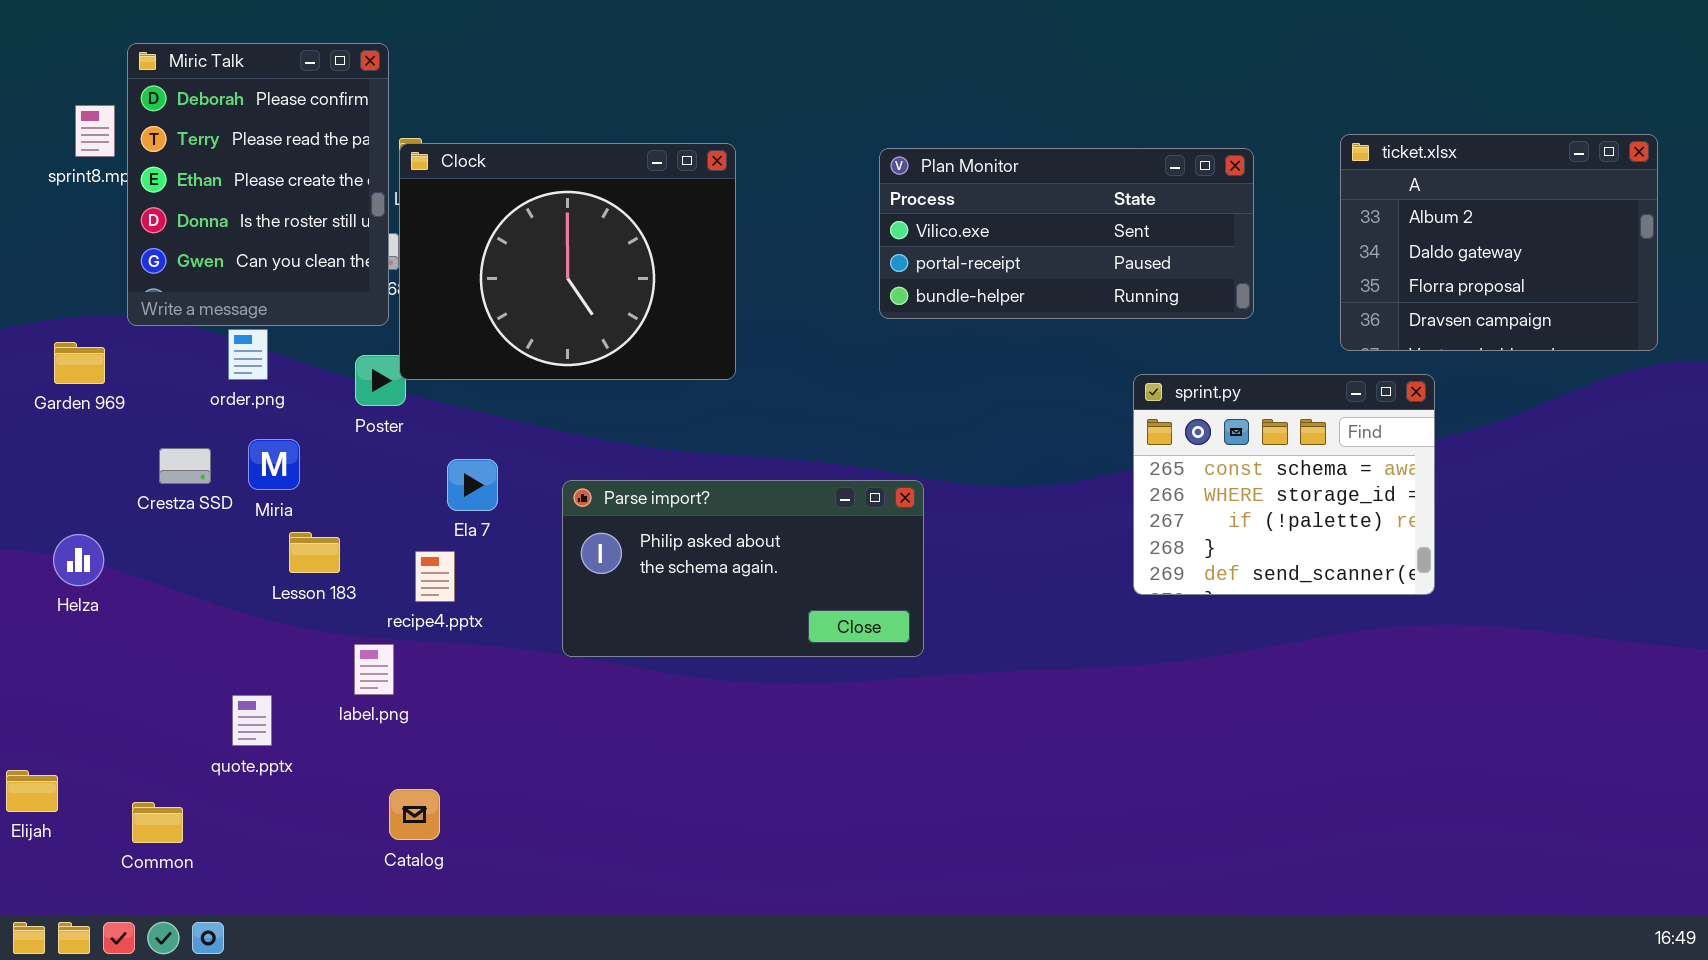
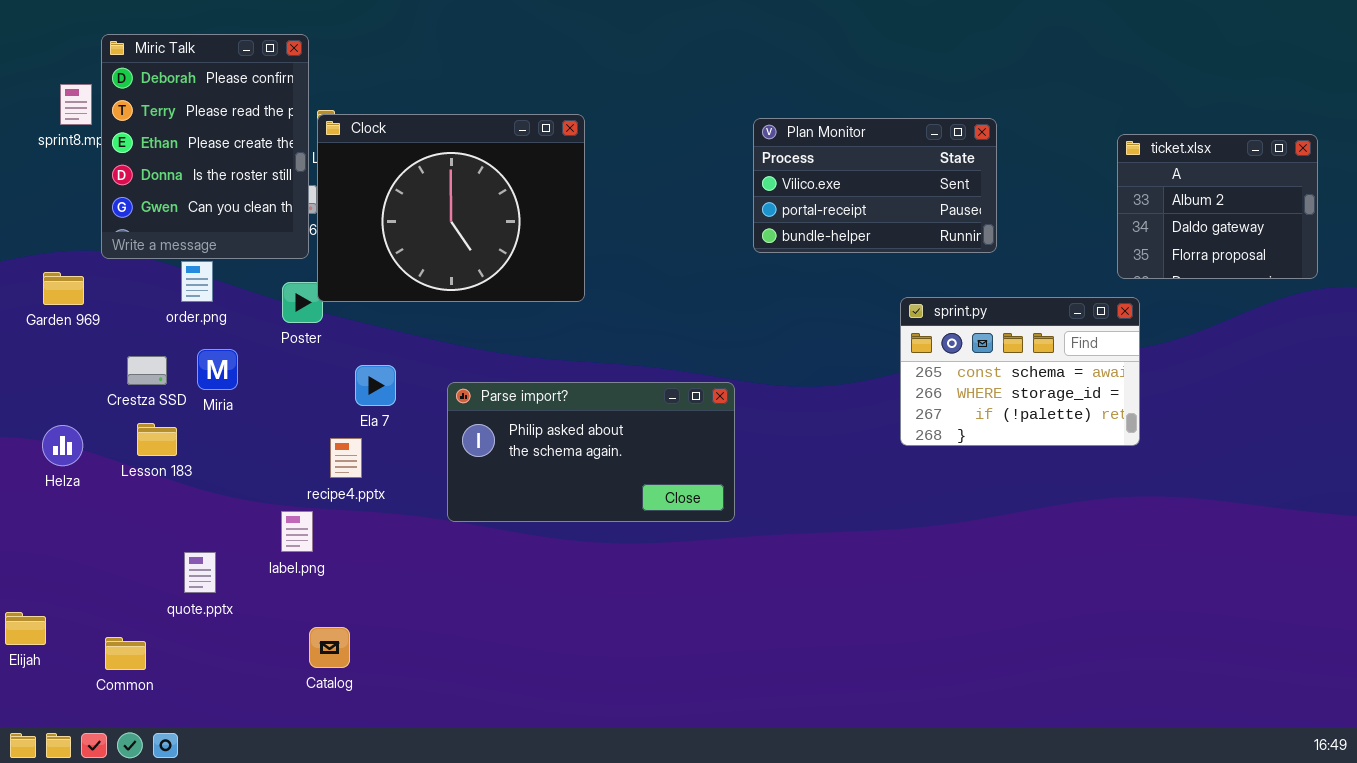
ticket.xlsx: [1340,134,1658,351] -> [1117,134,1318,279], resized
Plan Monitor: [879,148,1254,319] -> [753,118,997,253], resized
sprint.py: [1133,374,1435,595] -> [900,297,1140,446], resized
Lesson 183: [289,532,340,573] -> [137,423,177,456], moved

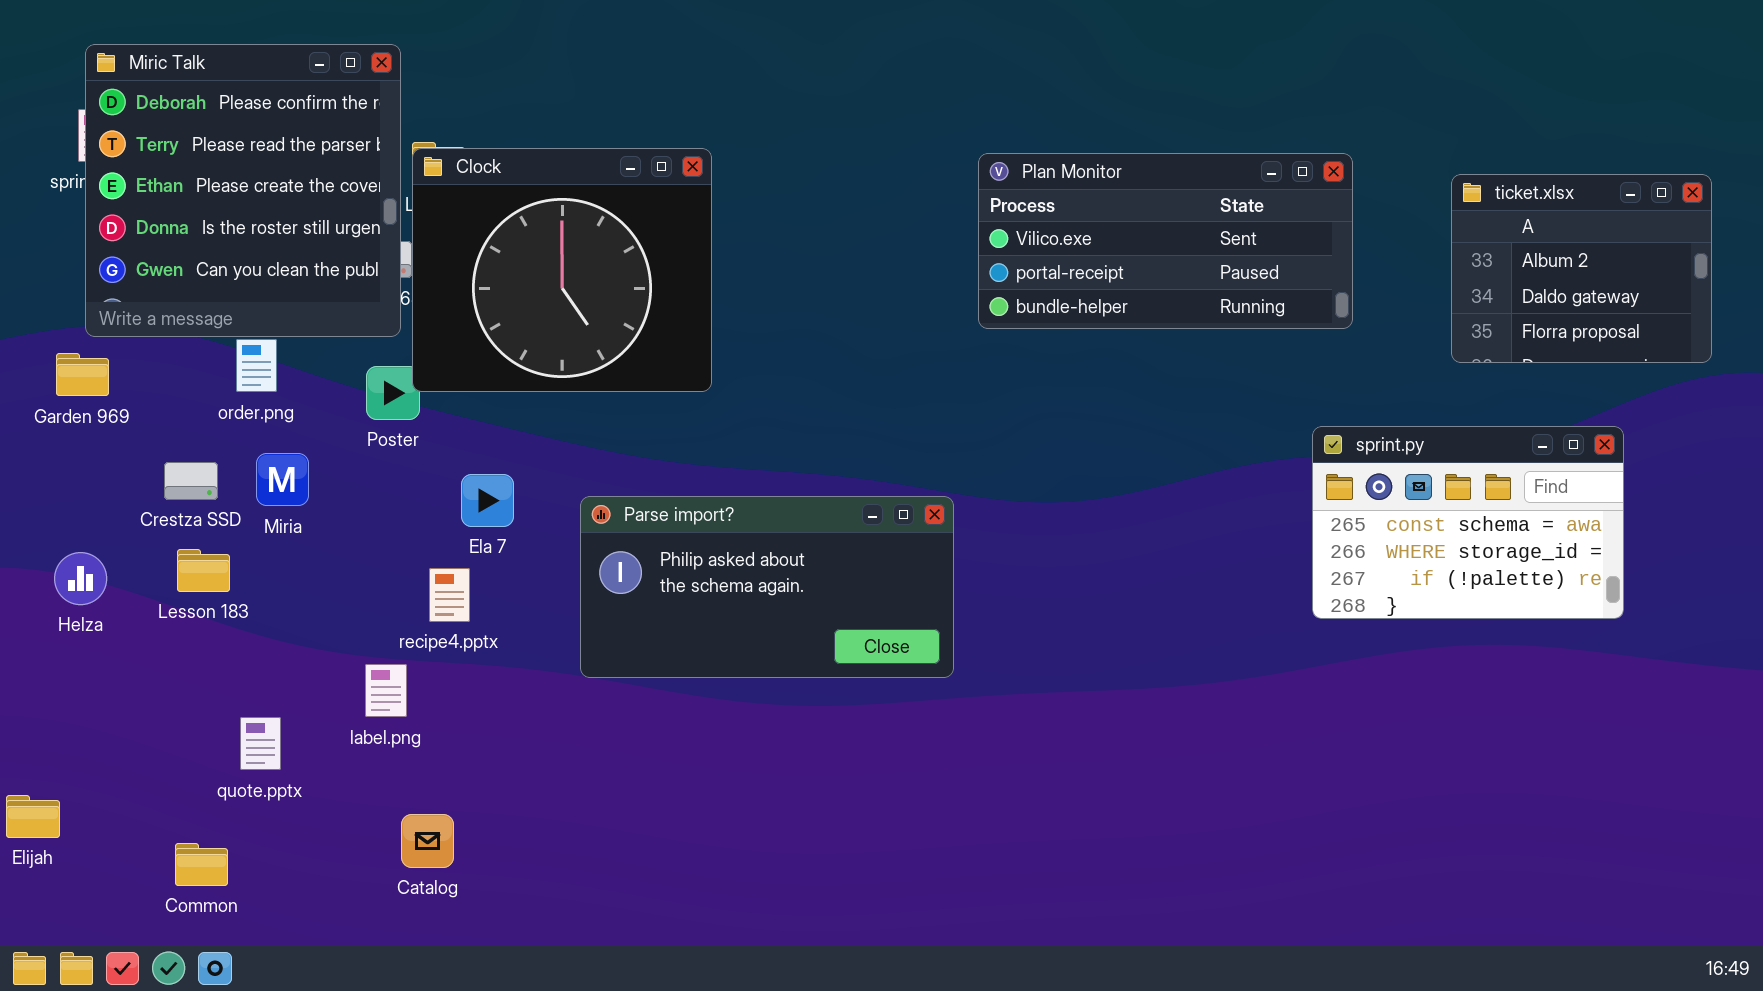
Miric Talk: [101,34,309,259] -> [85,44,401,337], resized
Clock: [317,114,585,302] -> [412,148,712,392], resized
Plan Monitor: [753,118,997,253] -> [978,153,1353,329], resized
sprint.py: [900,297,1140,446] -> [1312,426,1624,619], moved
Common: [105,637,146,670] -> [175,843,228,886], moved

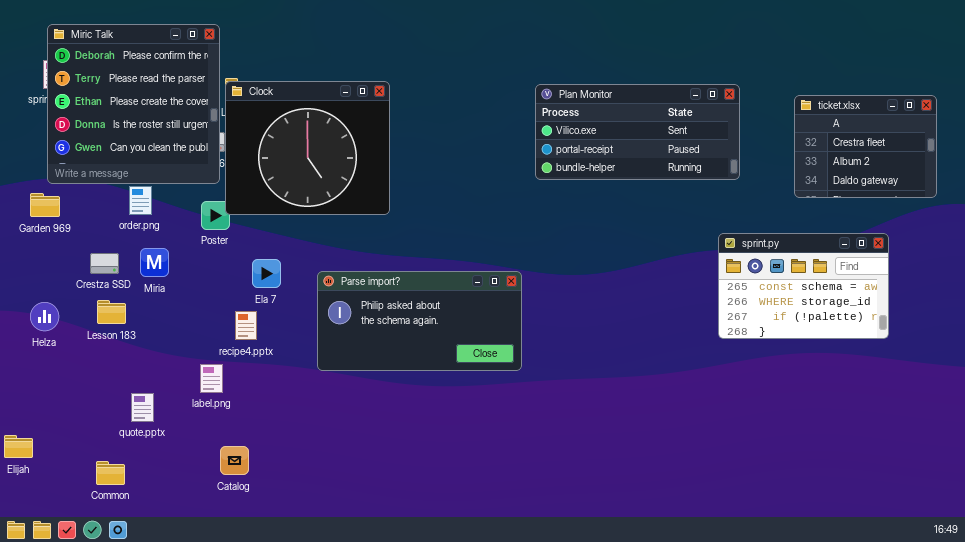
ticket.xlsx: [1451,174,1712,363] -> [794,95,937,198], scrolled up 1 row

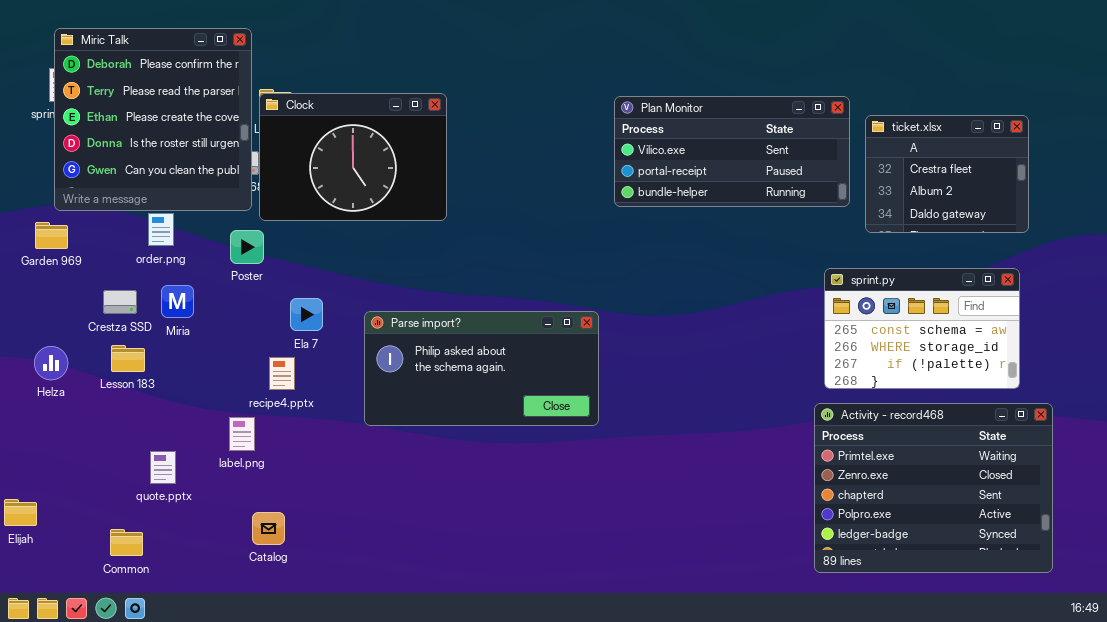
Clock: [225,81,390,215] -> [259,93,447,221], resized
ticket.xlsx: [794,95,937,198] -> [865,115,1029,233], moved
Activity - record468: none -> [814,403,1053,573], opened

